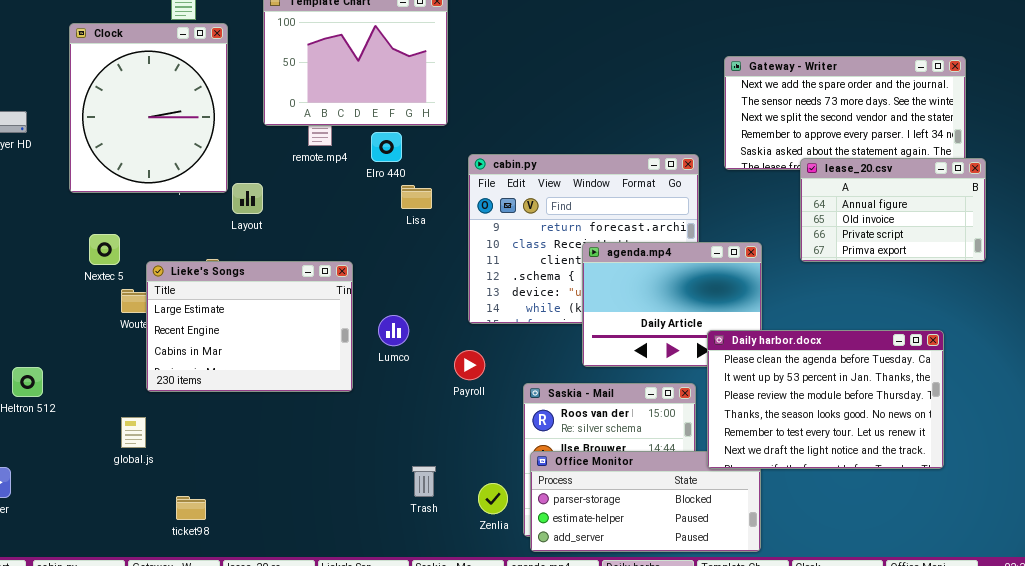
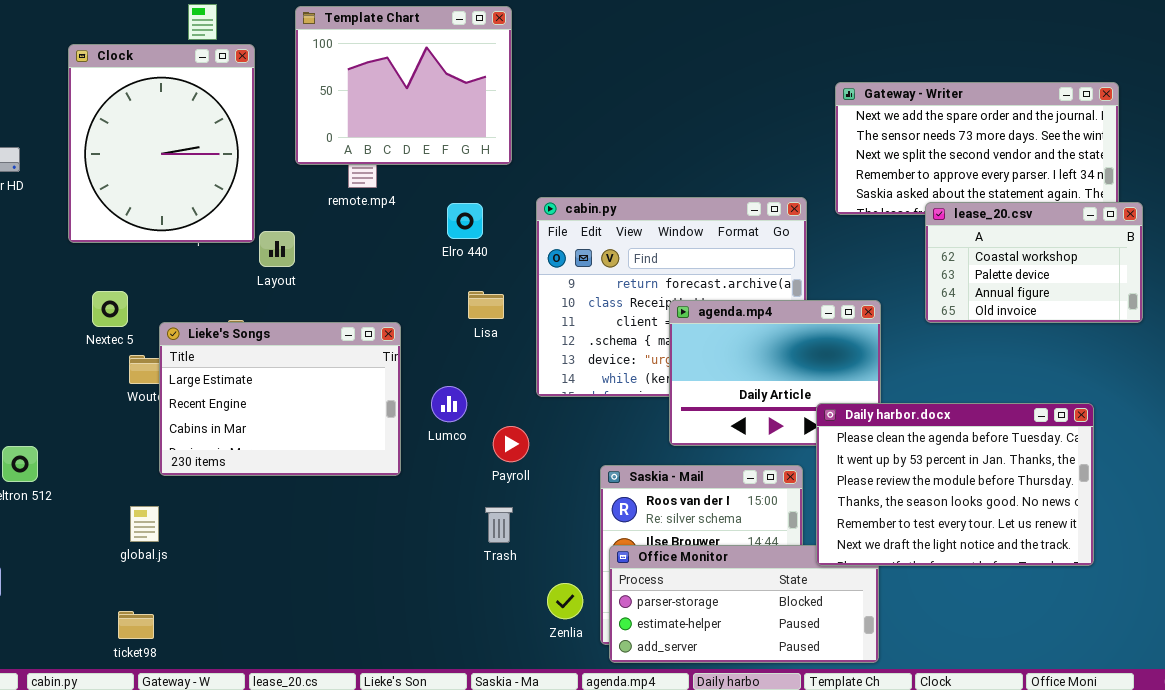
Elro 440: [371,132,402,162] -> [447,203,483,239], moved
lease_20.csv: [800,158,986,262] -> [925,202,1143,323], scrolled up 2 rows
Lisa: [401,185,432,209] -> [468,291,504,319], moved
Payroll: [454,350,485,380] -> [493,426,529,462], moved
Trash: [412,466,436,497] -> [485,507,513,543], moved
ticket98: [176,496,206,520] -> [118,611,154,639], moved

